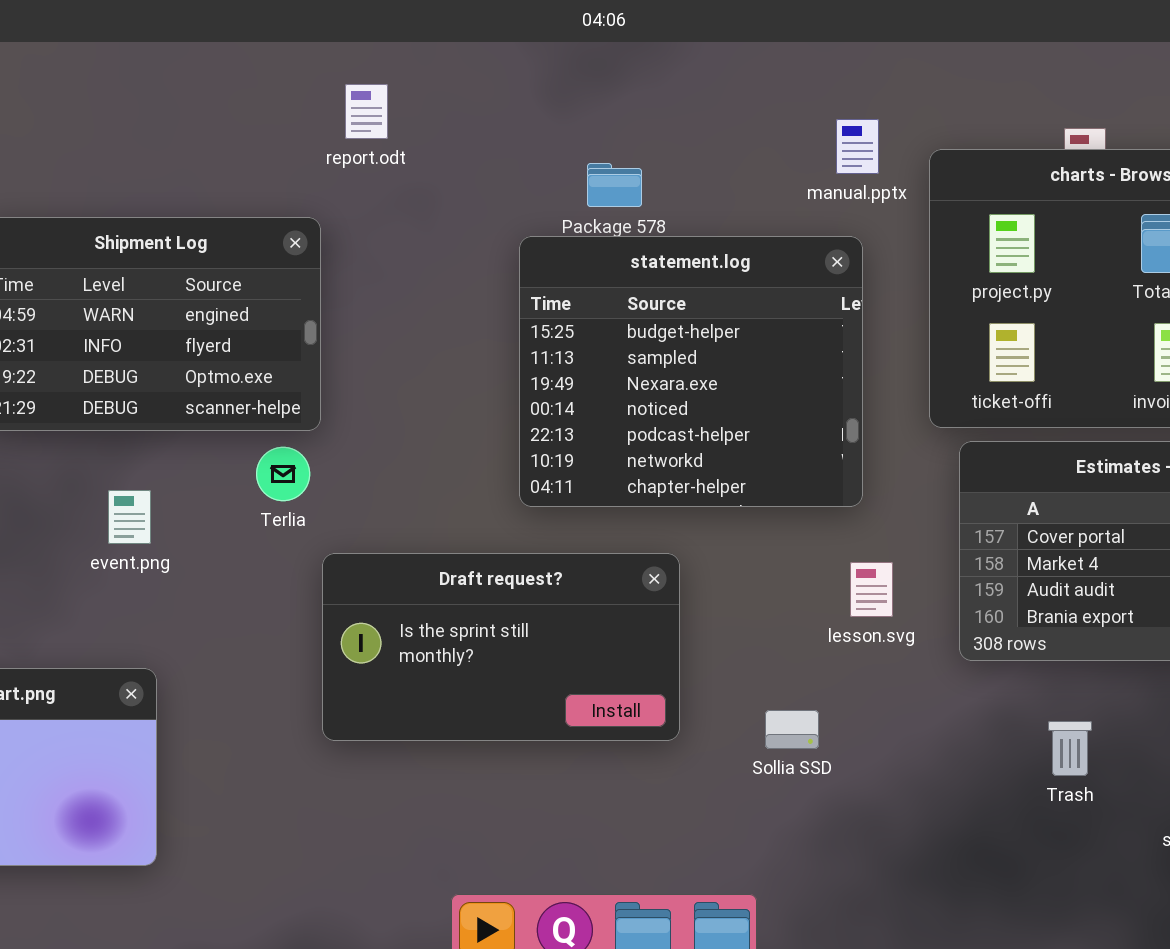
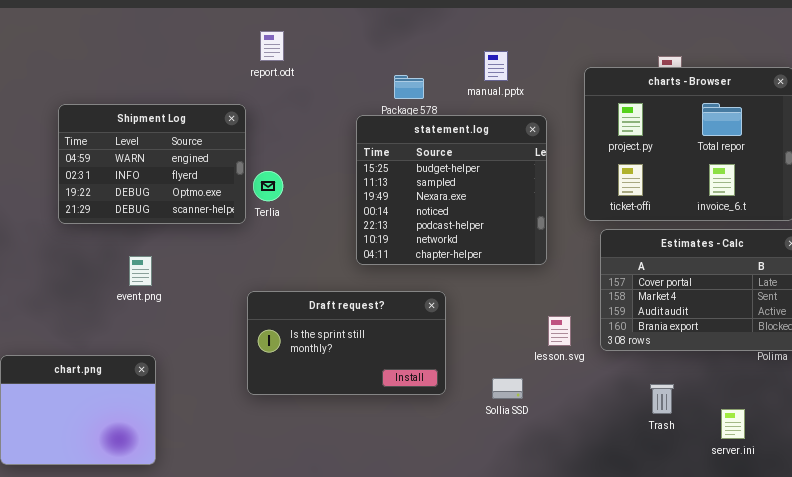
manual.pptx: [836,119,879,174] -> [484,51,508,81], moved
Terlia: [256,447,310,501] -> [253,171,283,201], moved
lesson.svg: [850,562,893,617] -> [548,316,571,346], moved

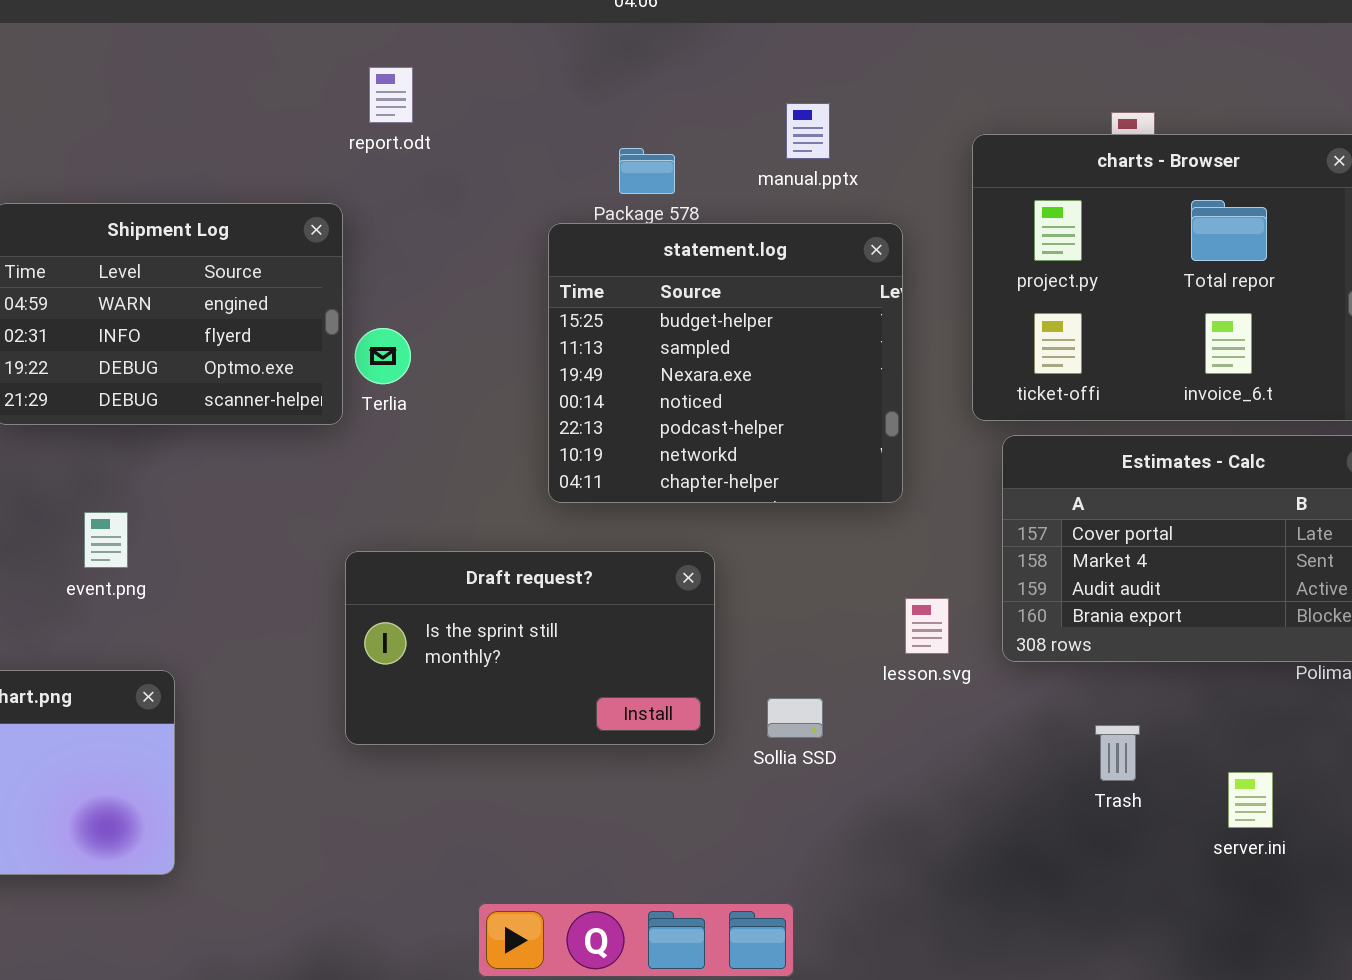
event.png: [129,256,152,286] -> [84,512,128,568], moved
Sollia SSD: [492,378,523,399] -> [767,698,823,738], moved

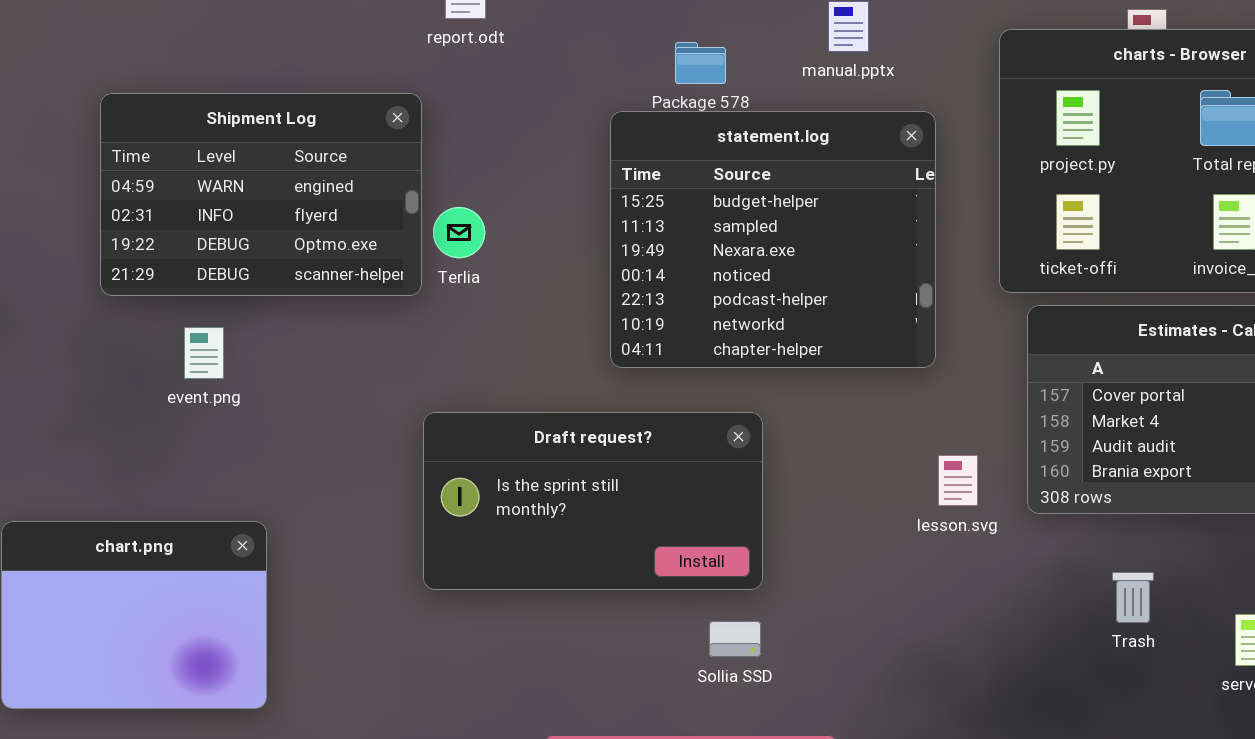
event.png: [84,512,128,568] -> [184,327,224,379], moved
Sollia SSD: [767,698,823,738] -> [709,621,761,657], moved

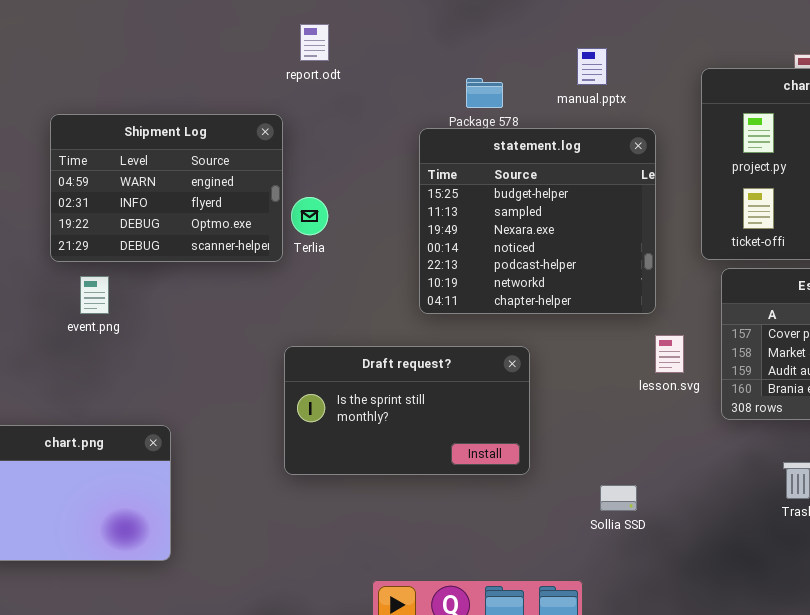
event.png: [184,327,224,379] -> [80,276,109,314], moved
lesson.svg: [938,455,978,506] -> [655,335,684,373], moved
Sollia SSD: [709,621,761,657] -> [600,485,637,511], moved

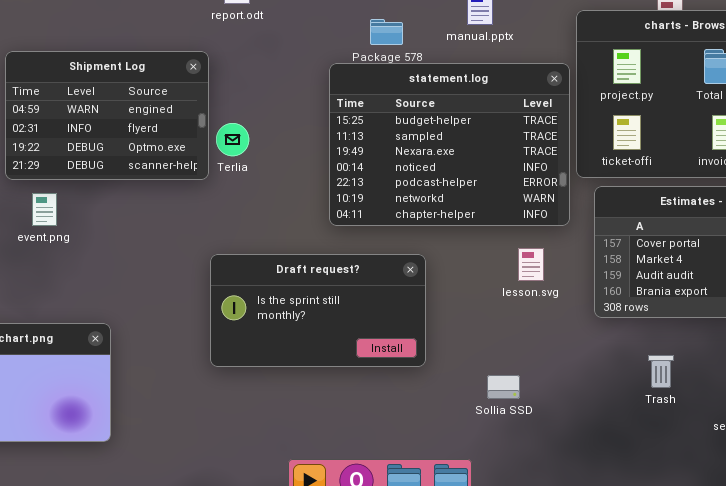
statement.log: [419,128,656,314] -> [329,63,570,226], resized
lesson.svg: [655,335,684,373] -> [518,248,544,281], moved

